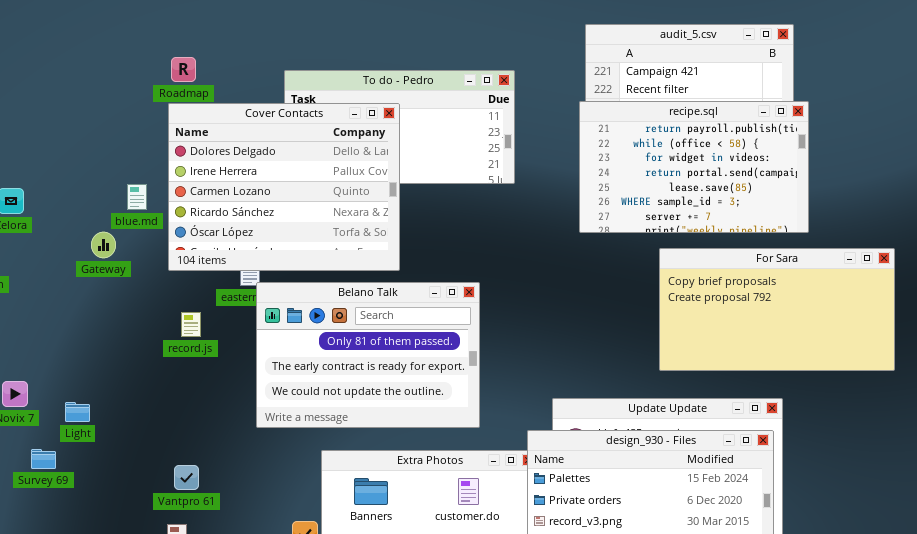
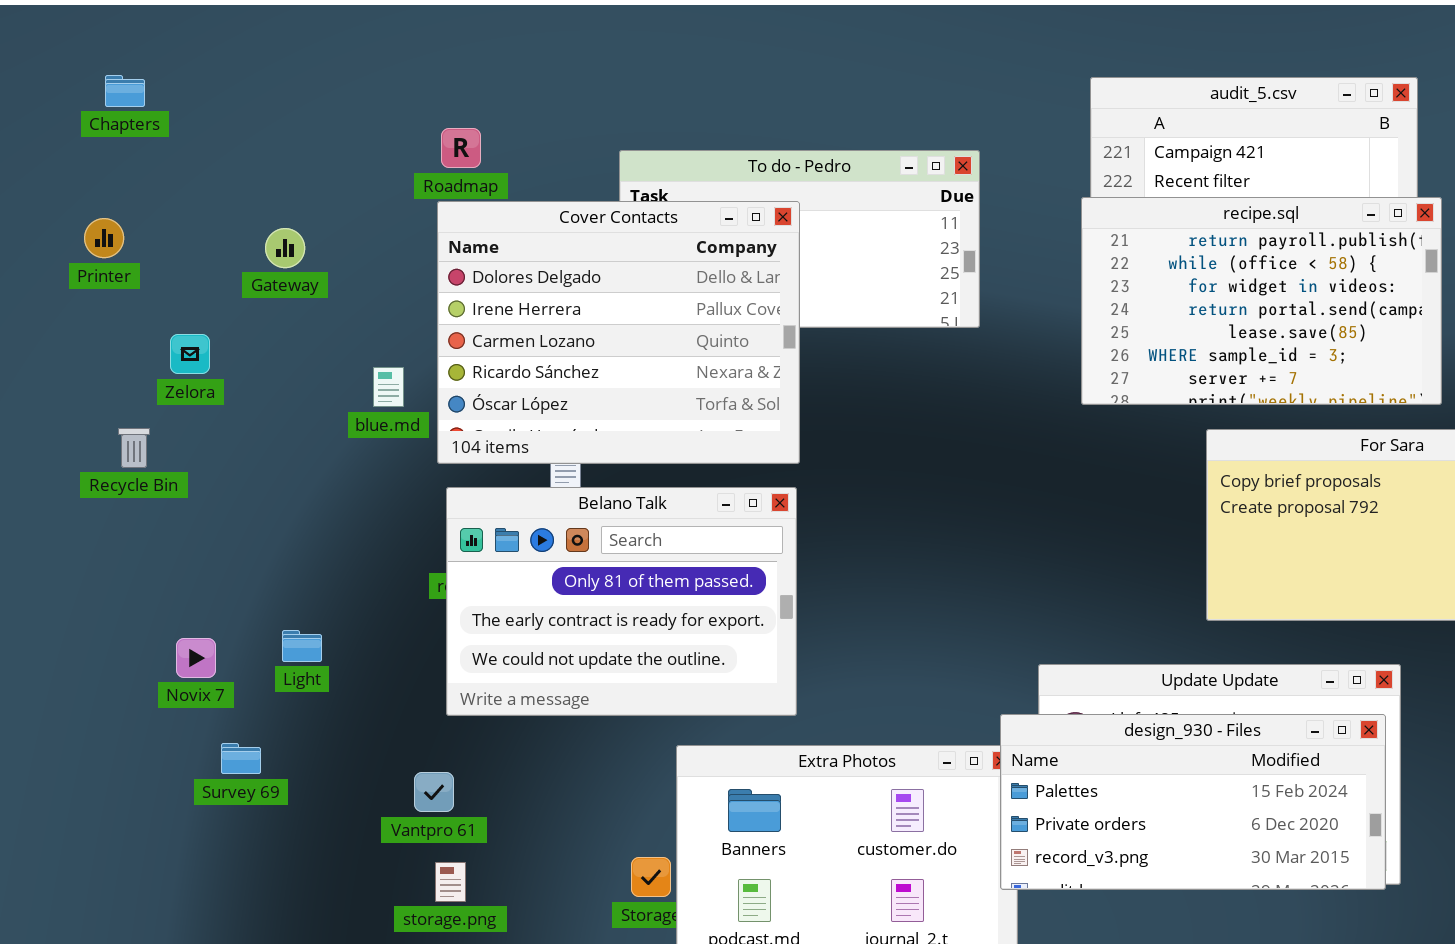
blue.md: [127,184,147,210] -> [373,367,404,407], moved
Gateway: [91,232,116,258] -> [265,228,305,268], moved
Belano Talk: [256,282,480,428] -> [446,487,797,716], moved
Light: [65,402,90,422] -> [282,630,322,662], moved
Vantpro 61: [174,465,199,490] -> [414,772,454,812], moved

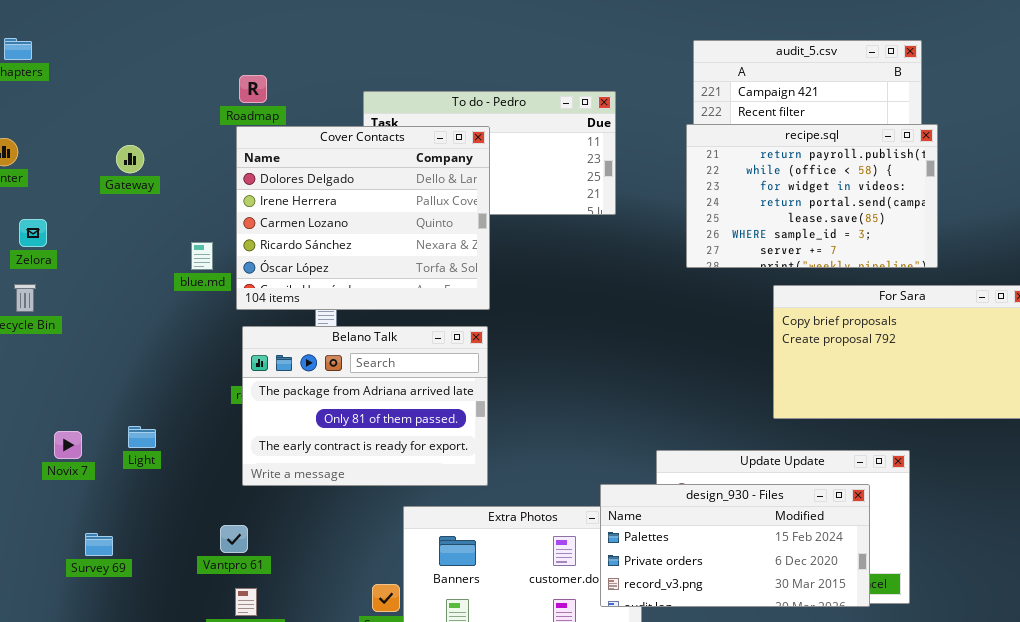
Zelora: [170,334,210,374] -> [19,219,47,247], moved
Belano Talk: [446,487,797,716] -> [242,326,488,486], scrolled up 1 row
design_930 - Files: [1000,714,1386,890] -> [600,484,870,607], moved
Survey 69: [221,743,261,774] -> [85,533,113,556], moved

